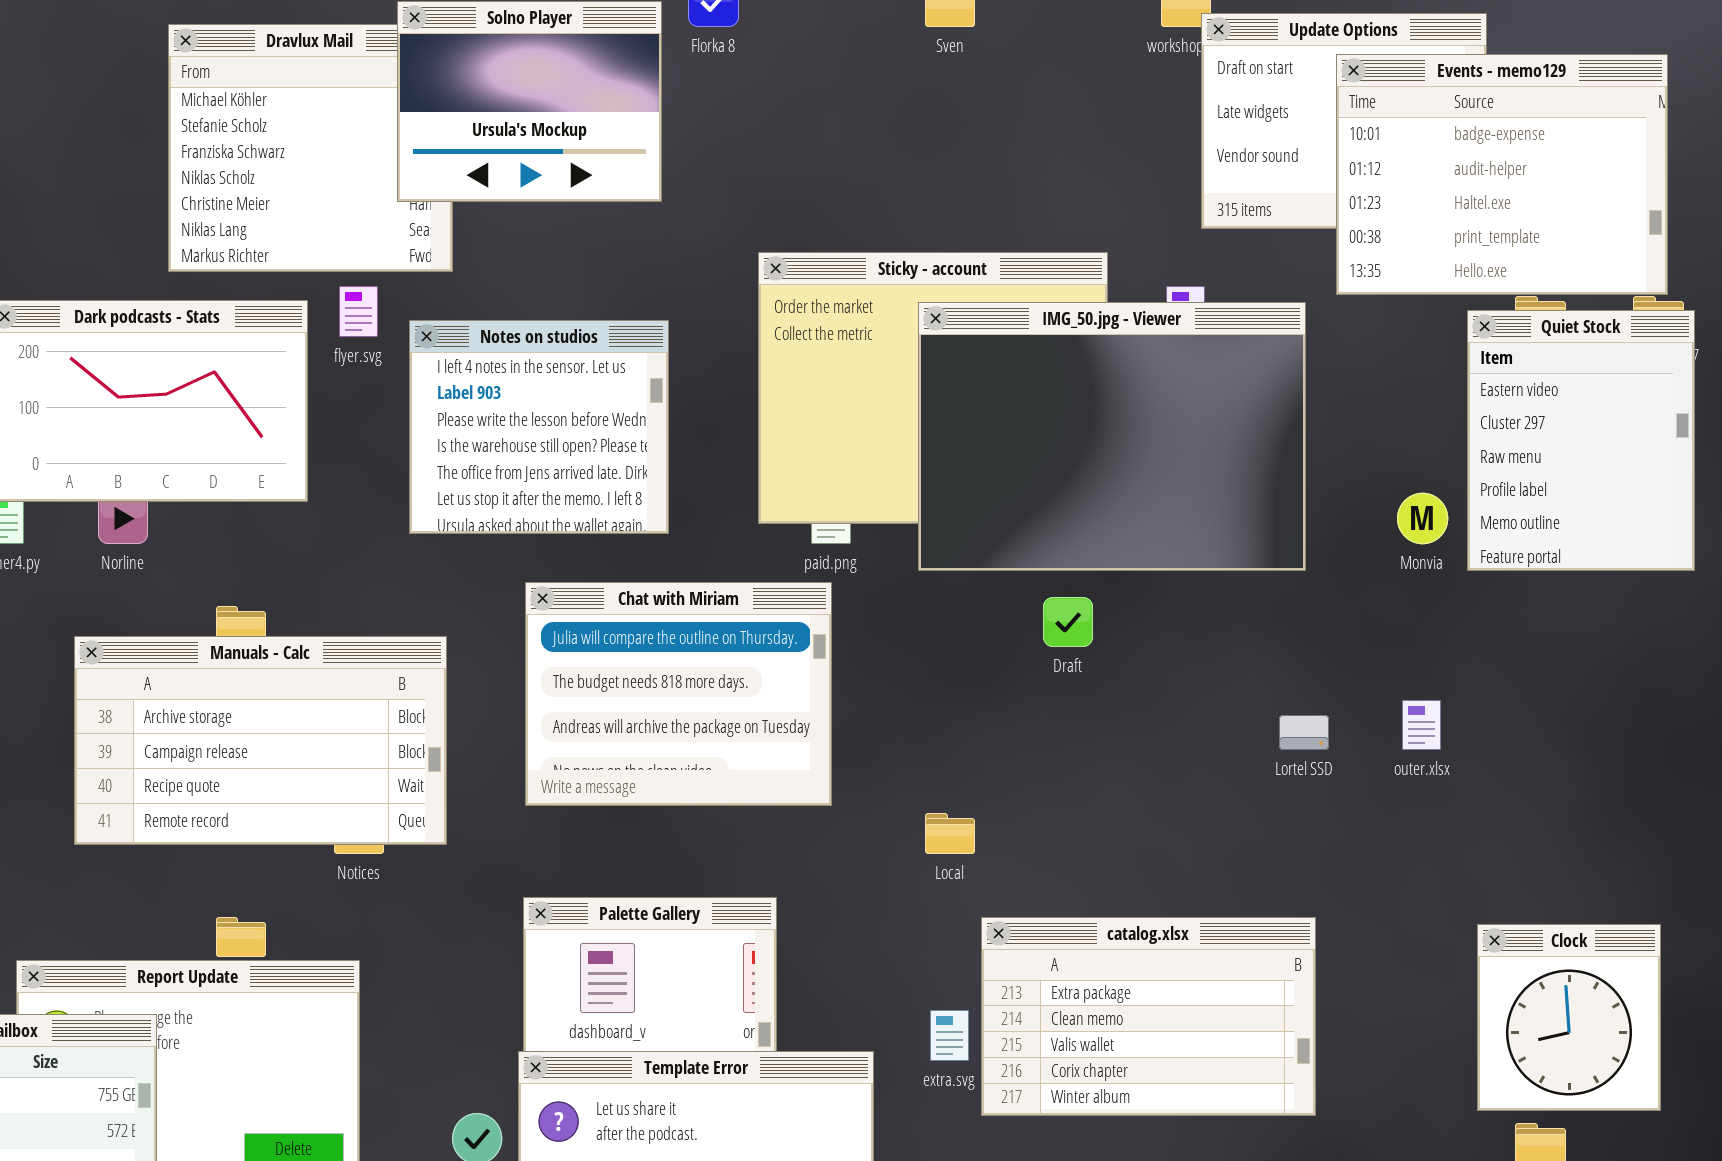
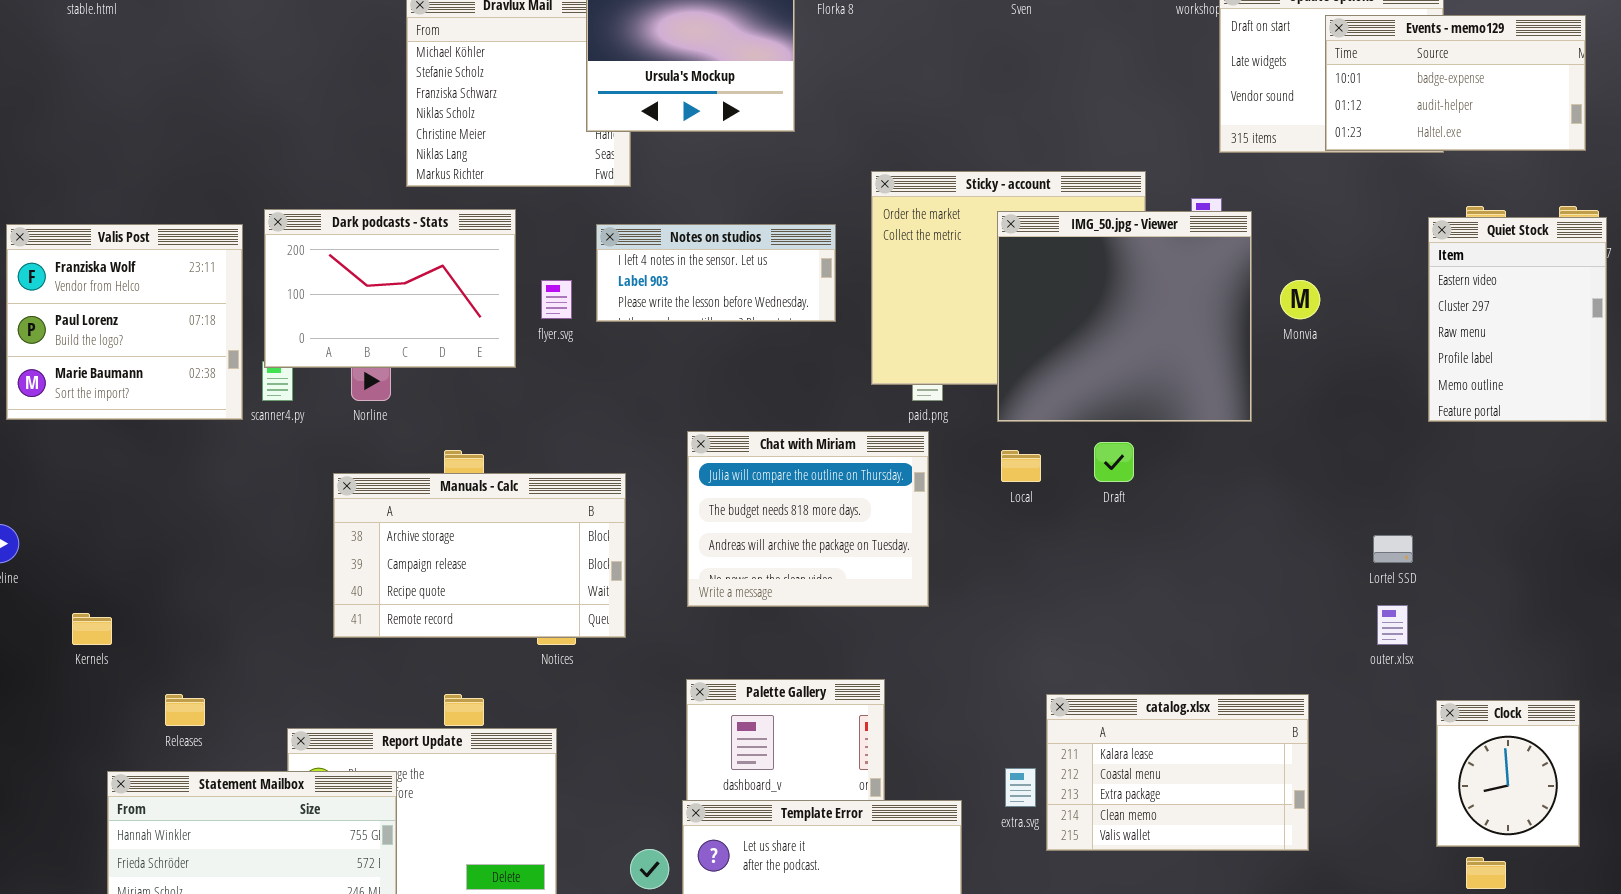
Events - memo129: [1336,54,1668,295] -> [1325,15,1586,151], resized
flyer.svg: [339,286,378,337] -> [541,280,572,319], moved
IMG_50.jpg - Viewer: [918,302,1306,571] -> [997,211,1252,422], resized
Notes on studios: [409,320,669,534] -> [596,224,836,322], resized
Monvia: [1397,493,1448,544] -> [1280,280,1320,319], moved
outer.xlsx: [1402,700,1441,750] -> [1377,605,1408,645], moved
Lortel SSD: [1279,715,1329,750] -> [1373,535,1413,563], moved
Local: [925,813,975,854] -> [1001,450,1041,482], moved
catalog.xlsx: [981,917,1316,1116] -> [1046,694,1309,851], scrolled up 2 rows

